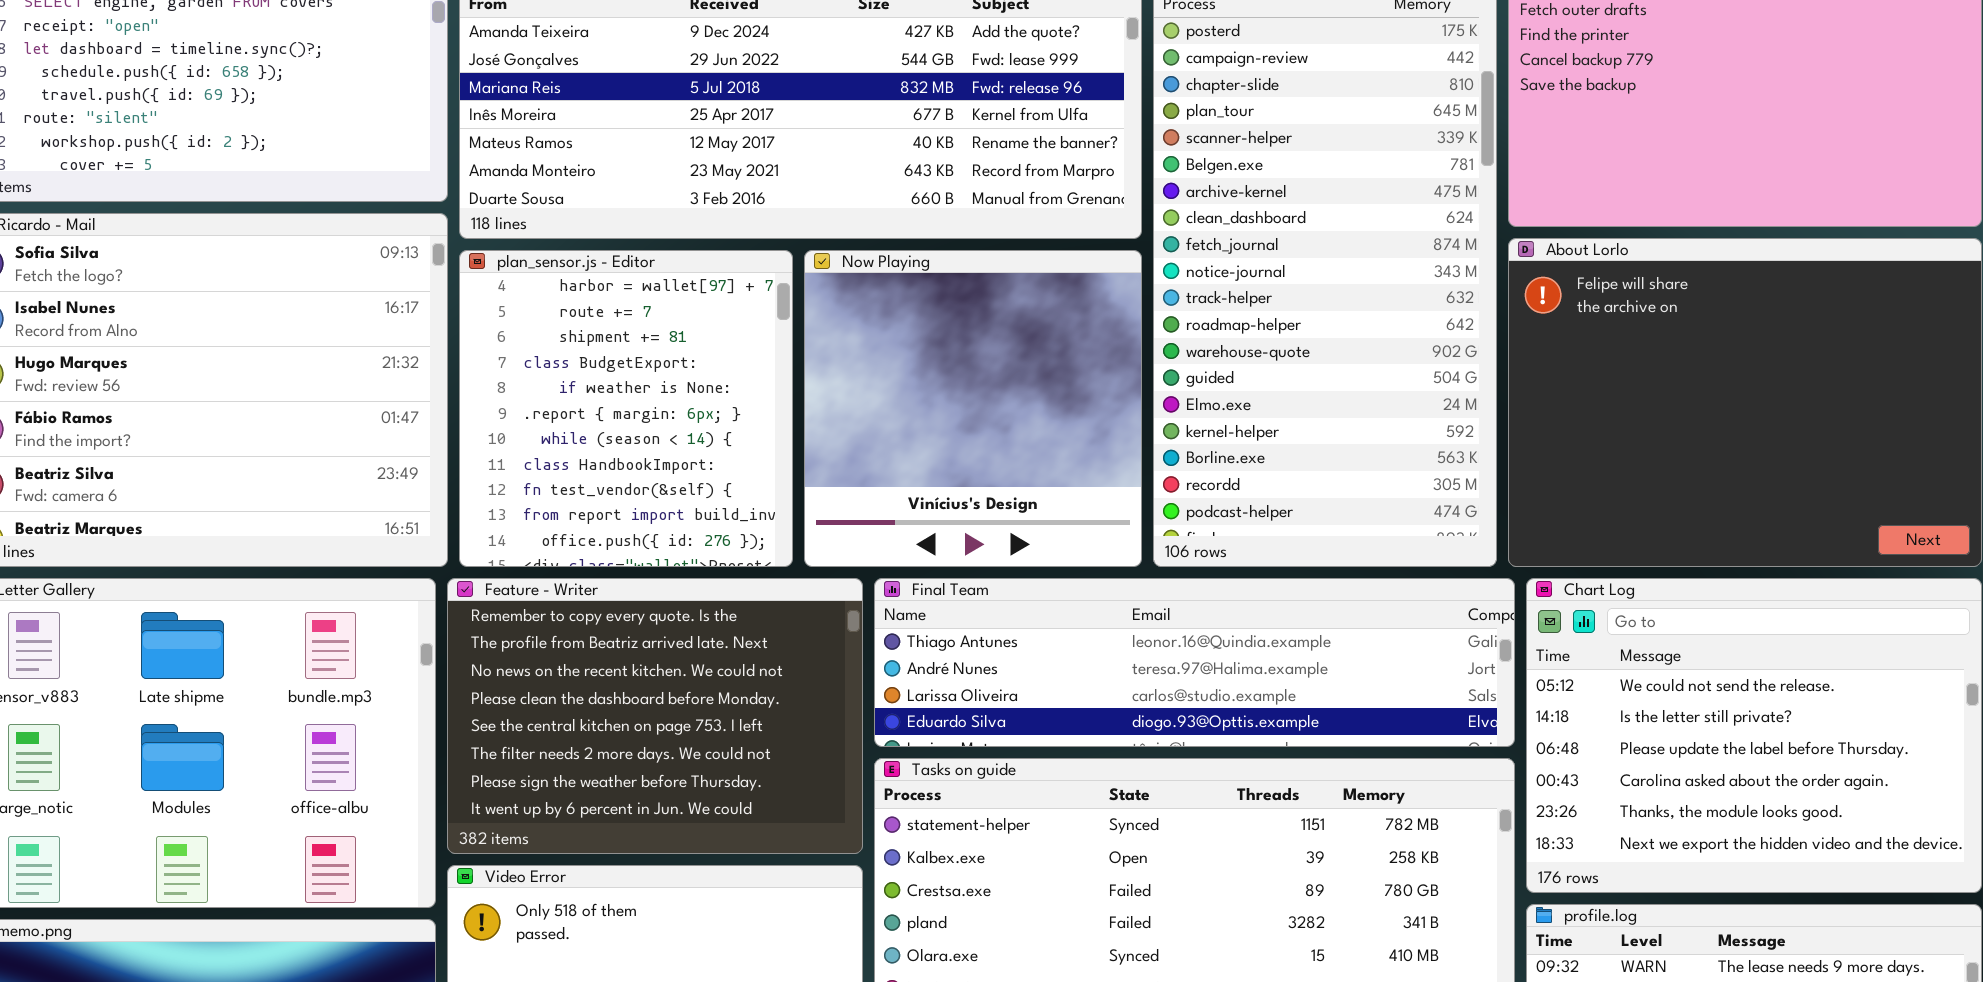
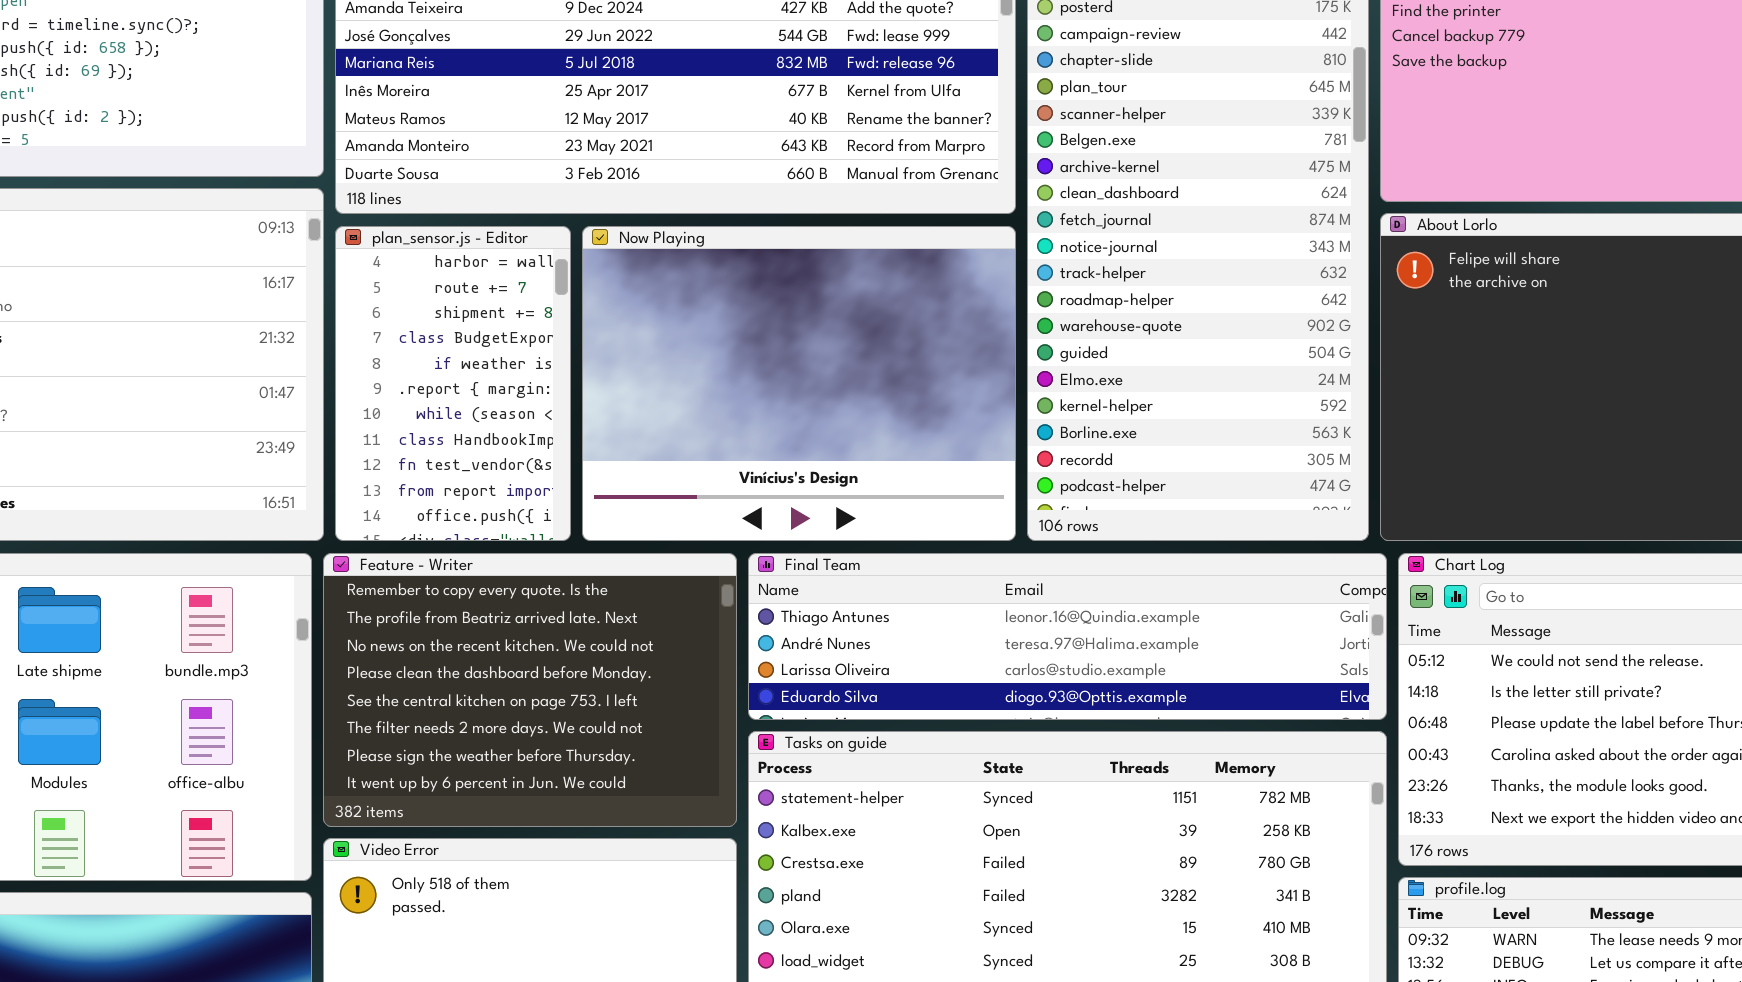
plan_sensor.js - Editor: [459,250,793,567] -> [335,226,571,541], resized
Now Playing: [804,250,1142,567] -> [582,226,1016,541], resized

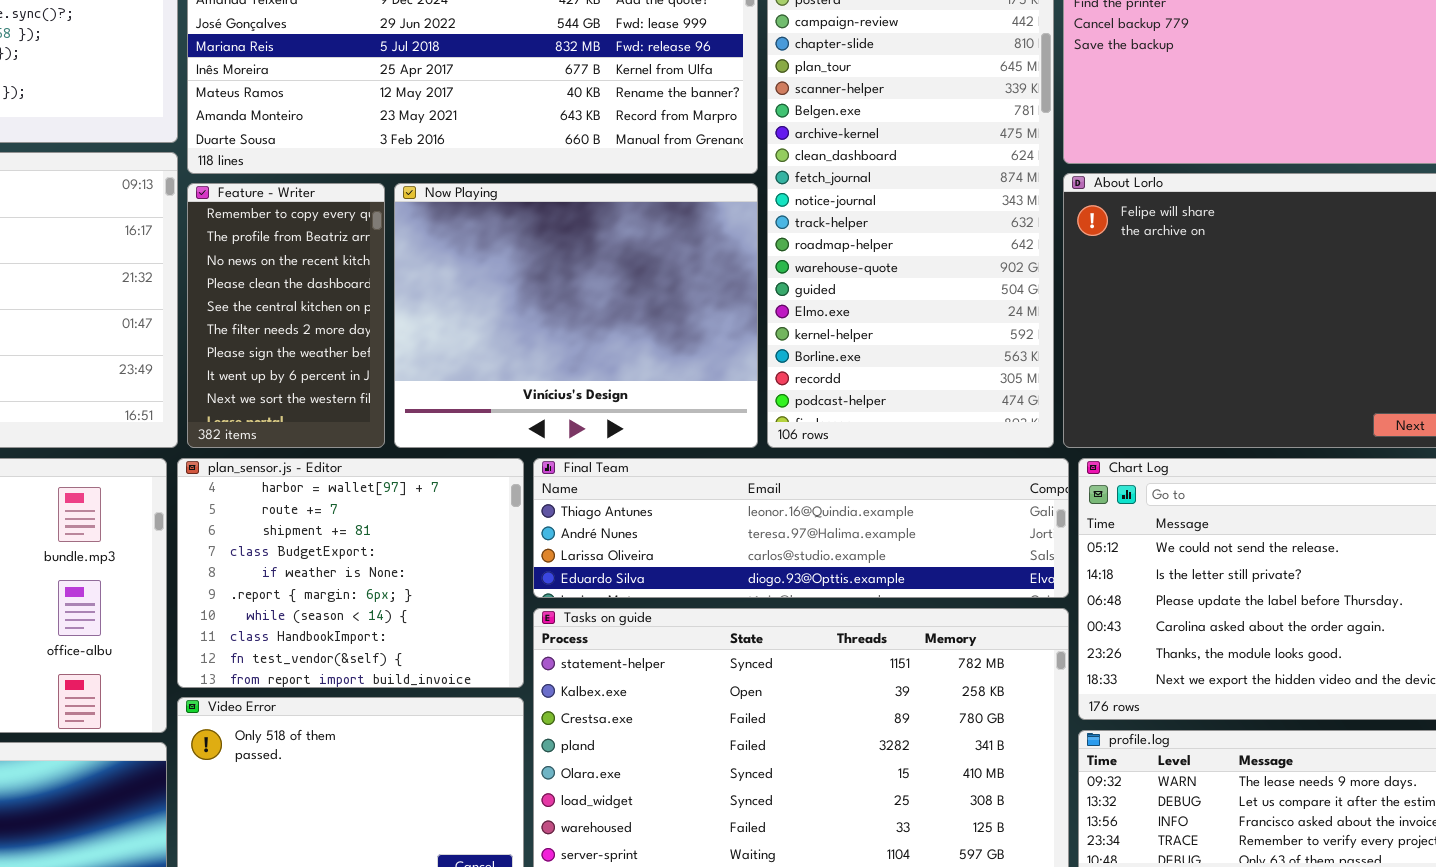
plan_sensor.js - Editor: [335,226,571,541] -> [177,458,524,688], moved, resized
Feature - Writer: [323,553,737,827] -> [187,183,385,448], moved, resized

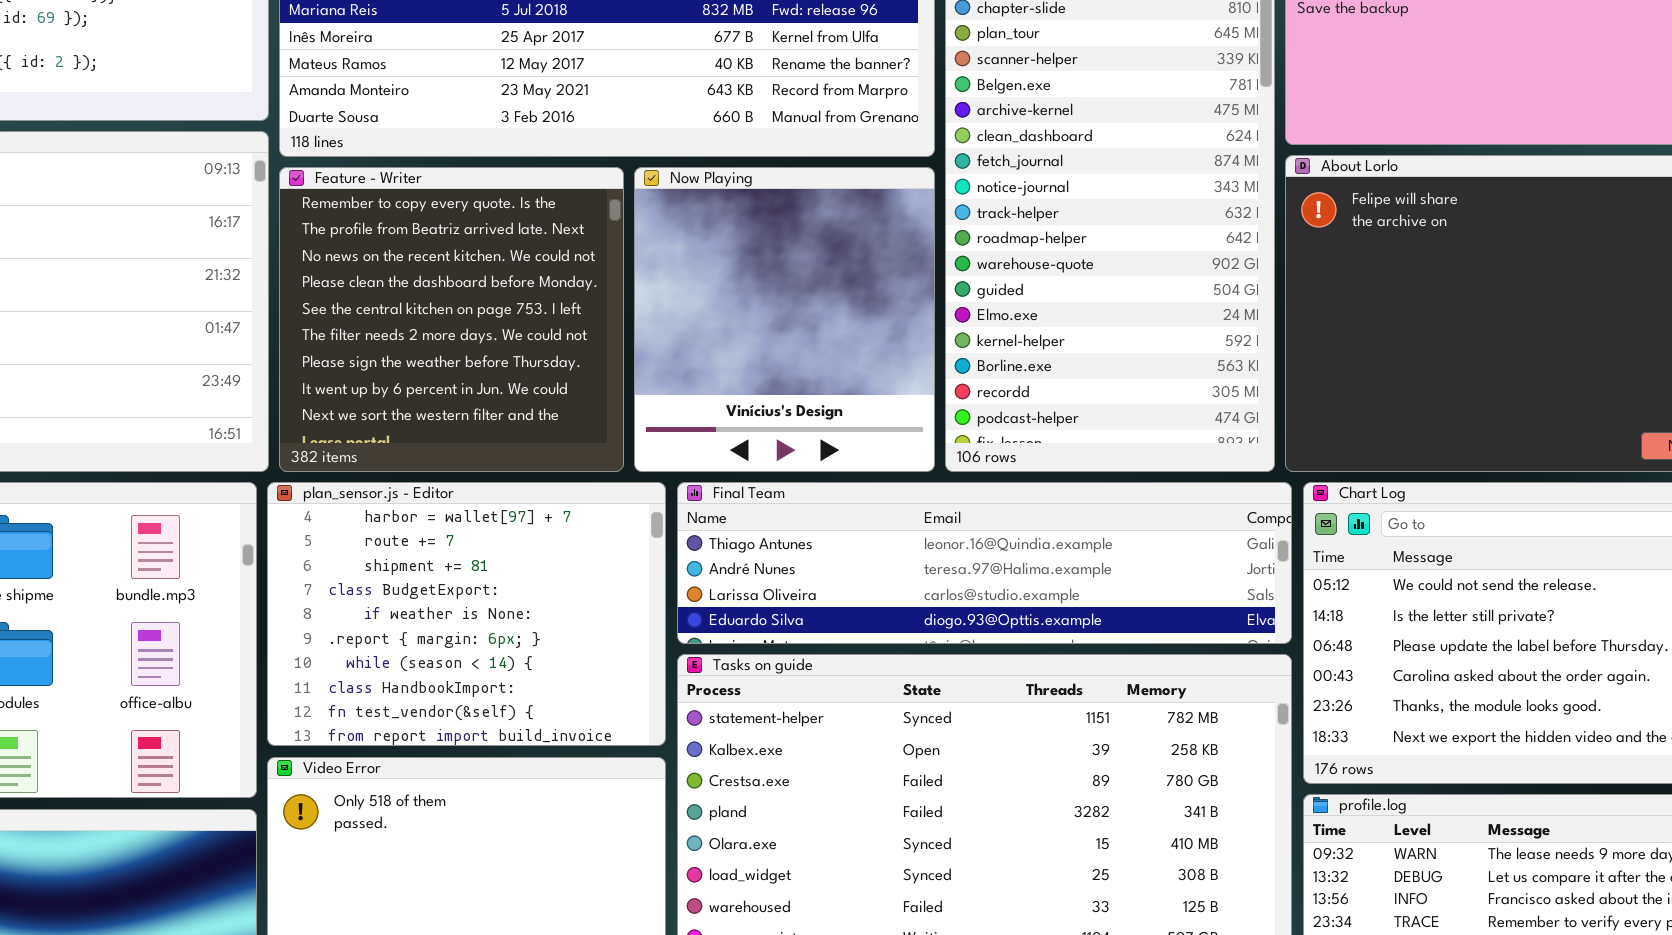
Feature - Writer: [187,183,385,448] -> [279,167,624,472], resized
Now Playing: [394,183,758,448] -> [634,167,935,472], resized

